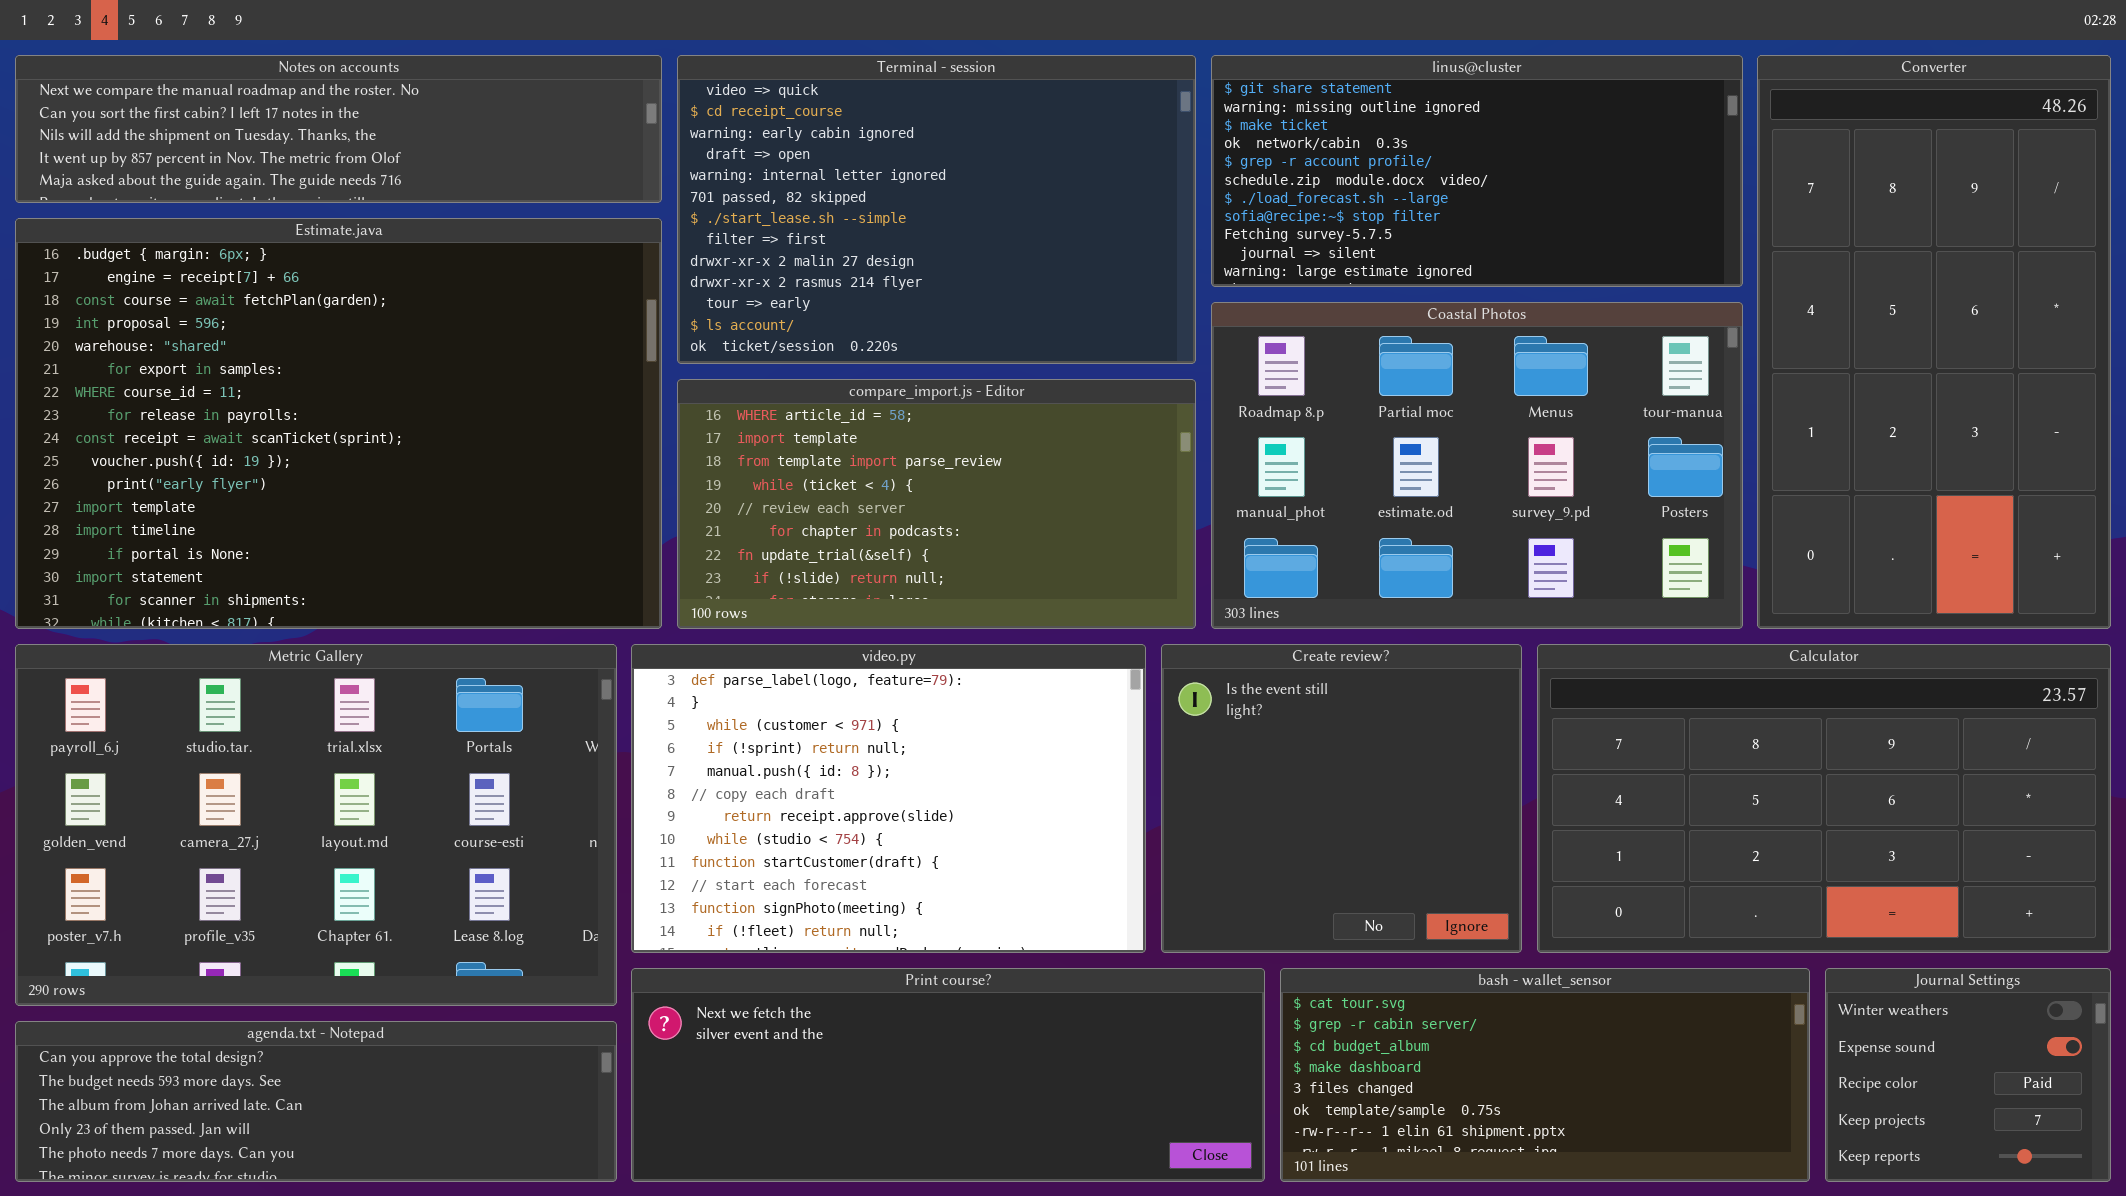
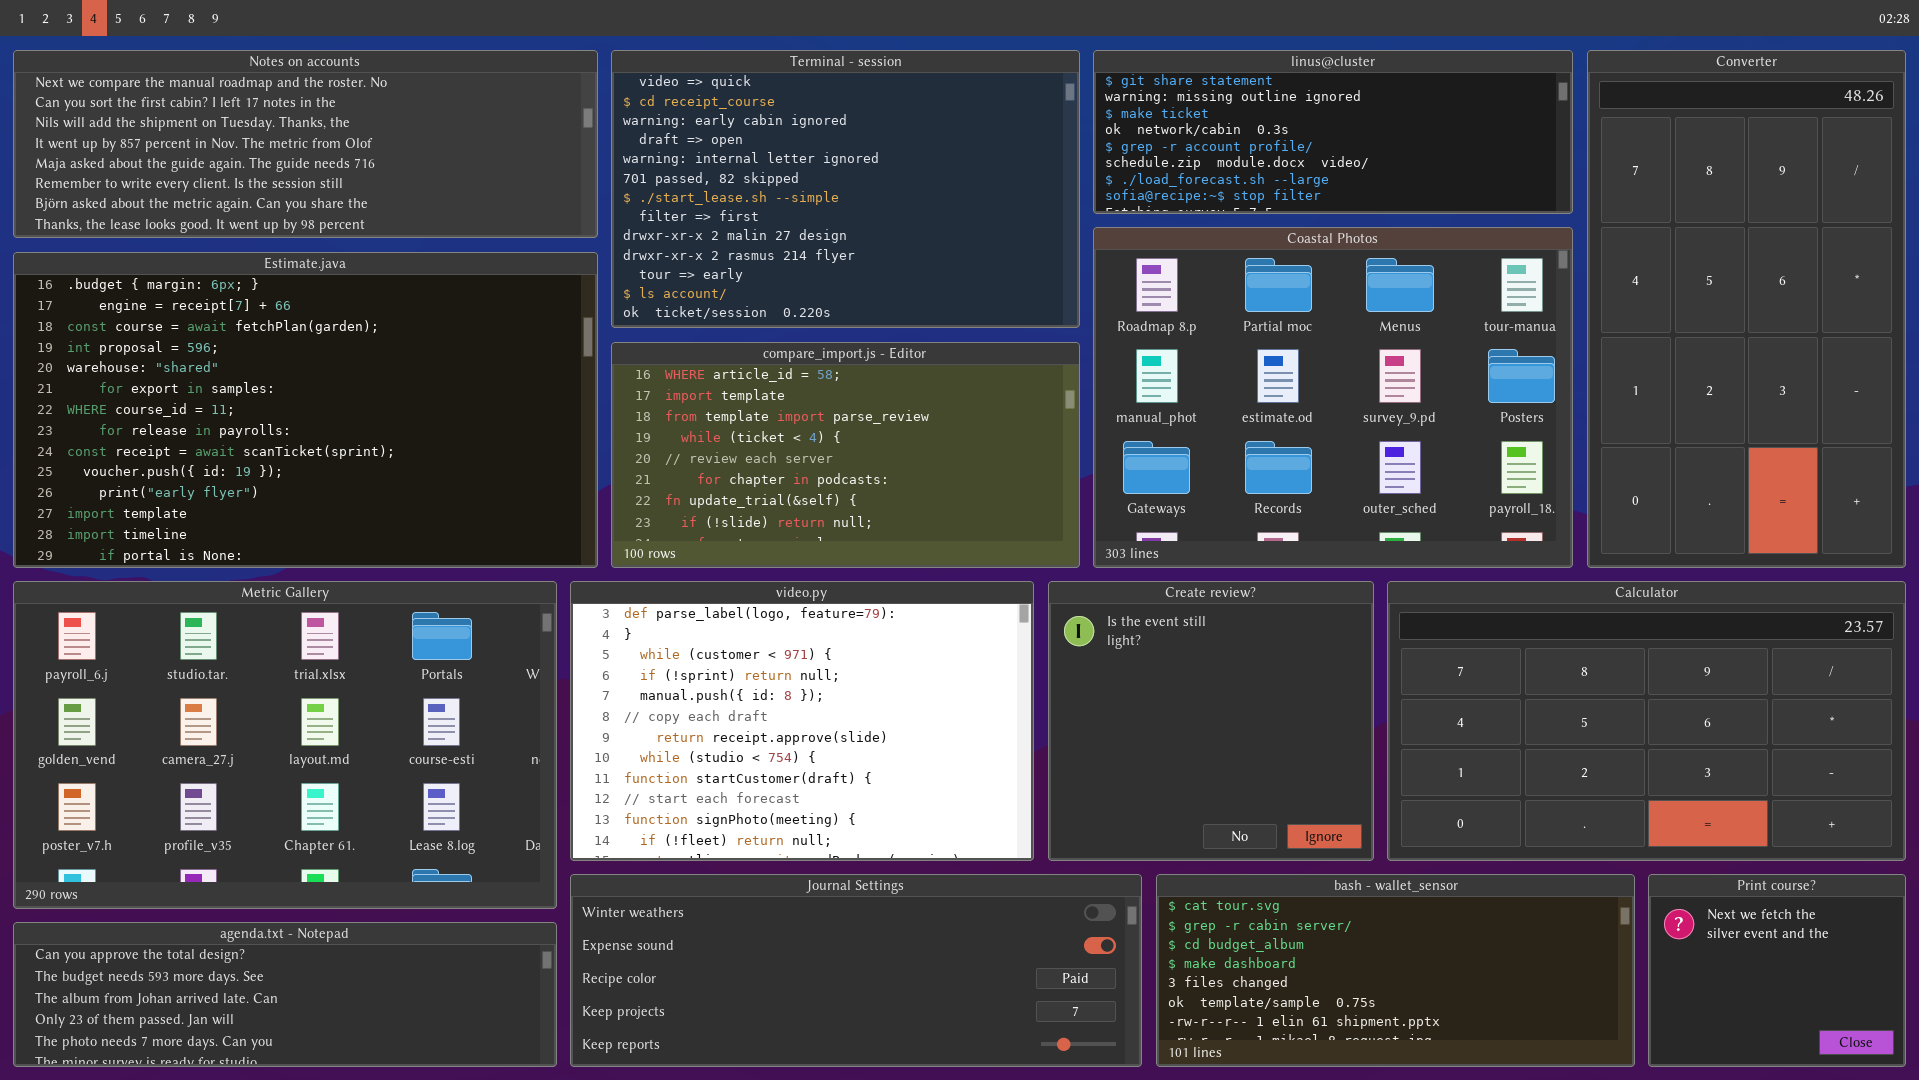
Notes on accounts: [15,55,662,203] -> [13,50,598,238], resized
linus@cluster: [1211,55,1743,287] -> [1093,50,1573,214], resized
Estimate.java: [15,218,662,629] -> [13,252,598,568], resized
Coastal Photos: [1211,302,1743,629] -> [1093,227,1573,568], resized
Print course?: [631,968,1265,1182] -> [1648,874,1906,1067], moved, resized
Journal Settings: [1825,968,2111,1182] -> [570,874,1142,1067], moved, resized

